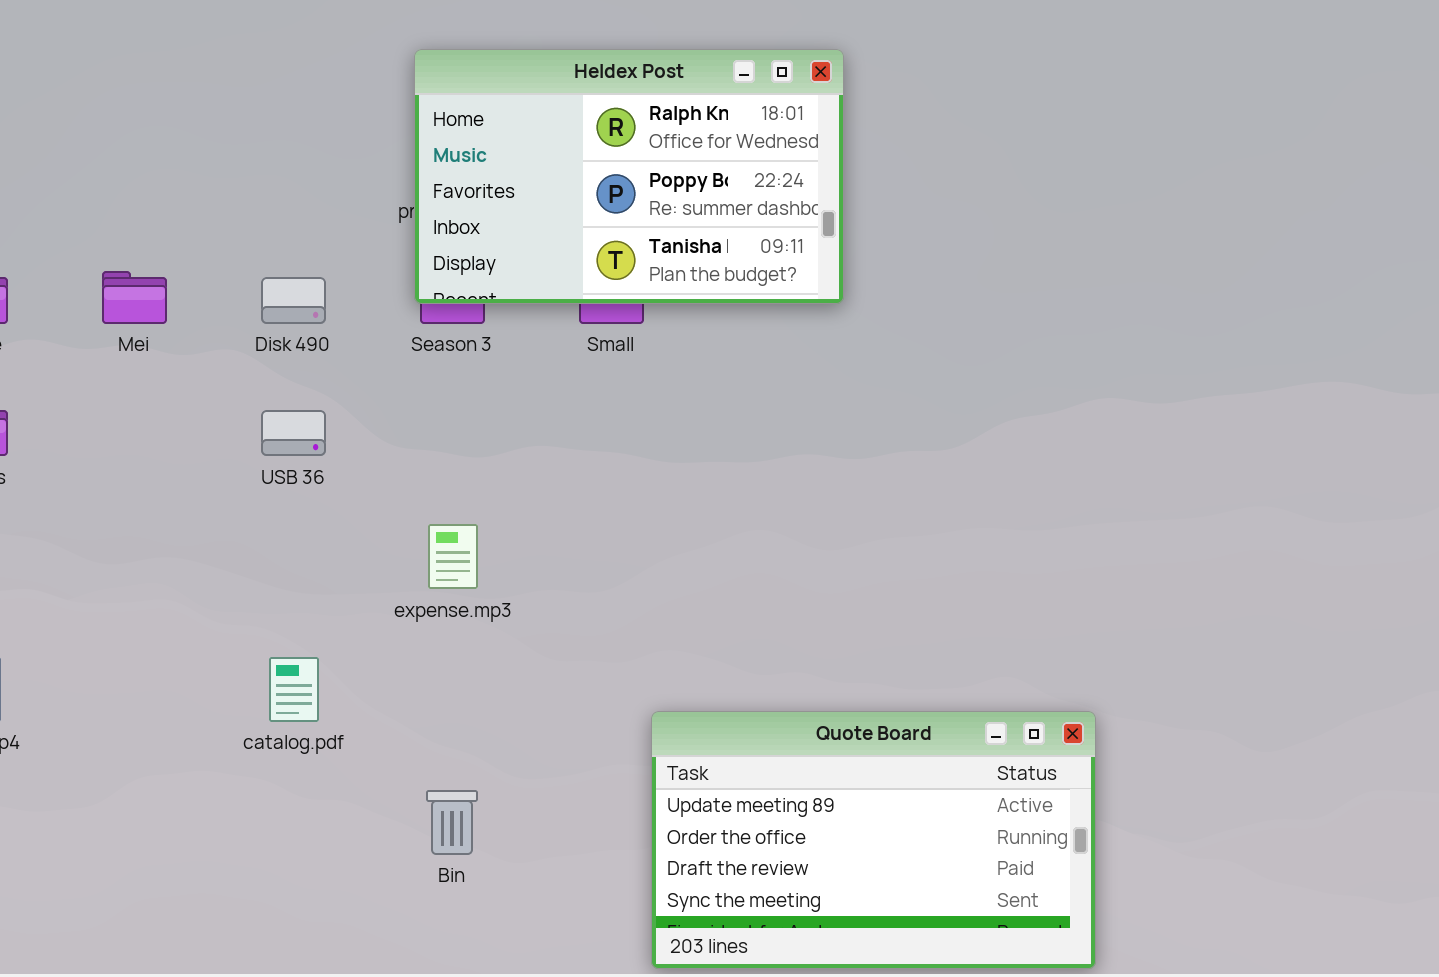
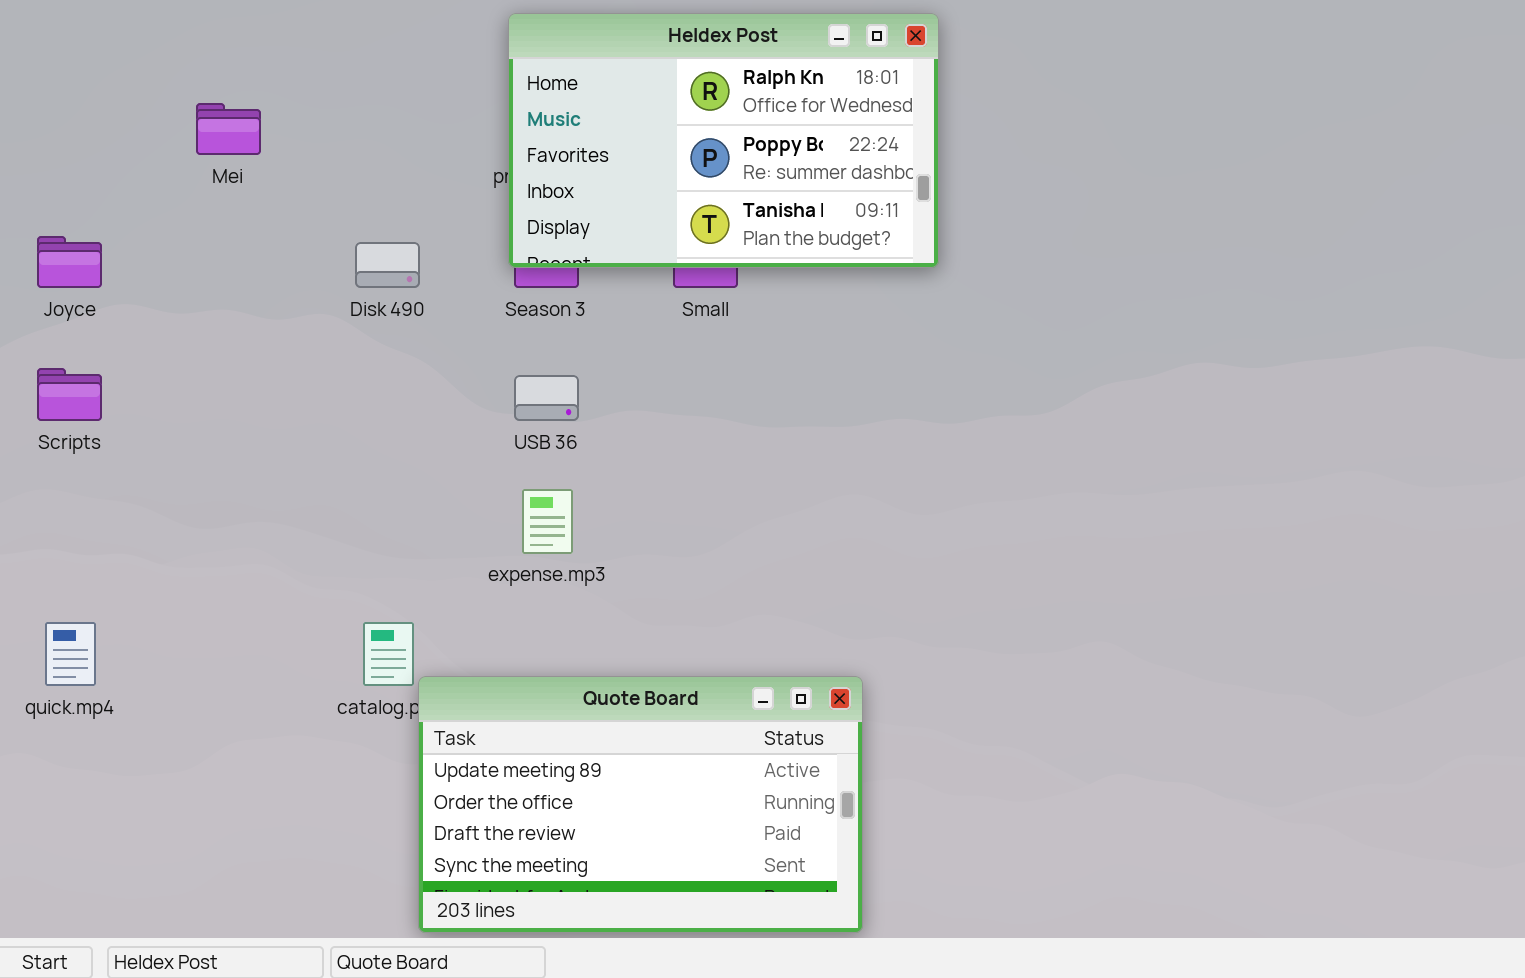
Mei: [102,271,167,324] -> [196,103,261,155], moved
USB 36: [261,410,326,456] -> [514,375,579,421], moved
Quote Board: [651,711,1096,969] -> [418,676,863,933], moved

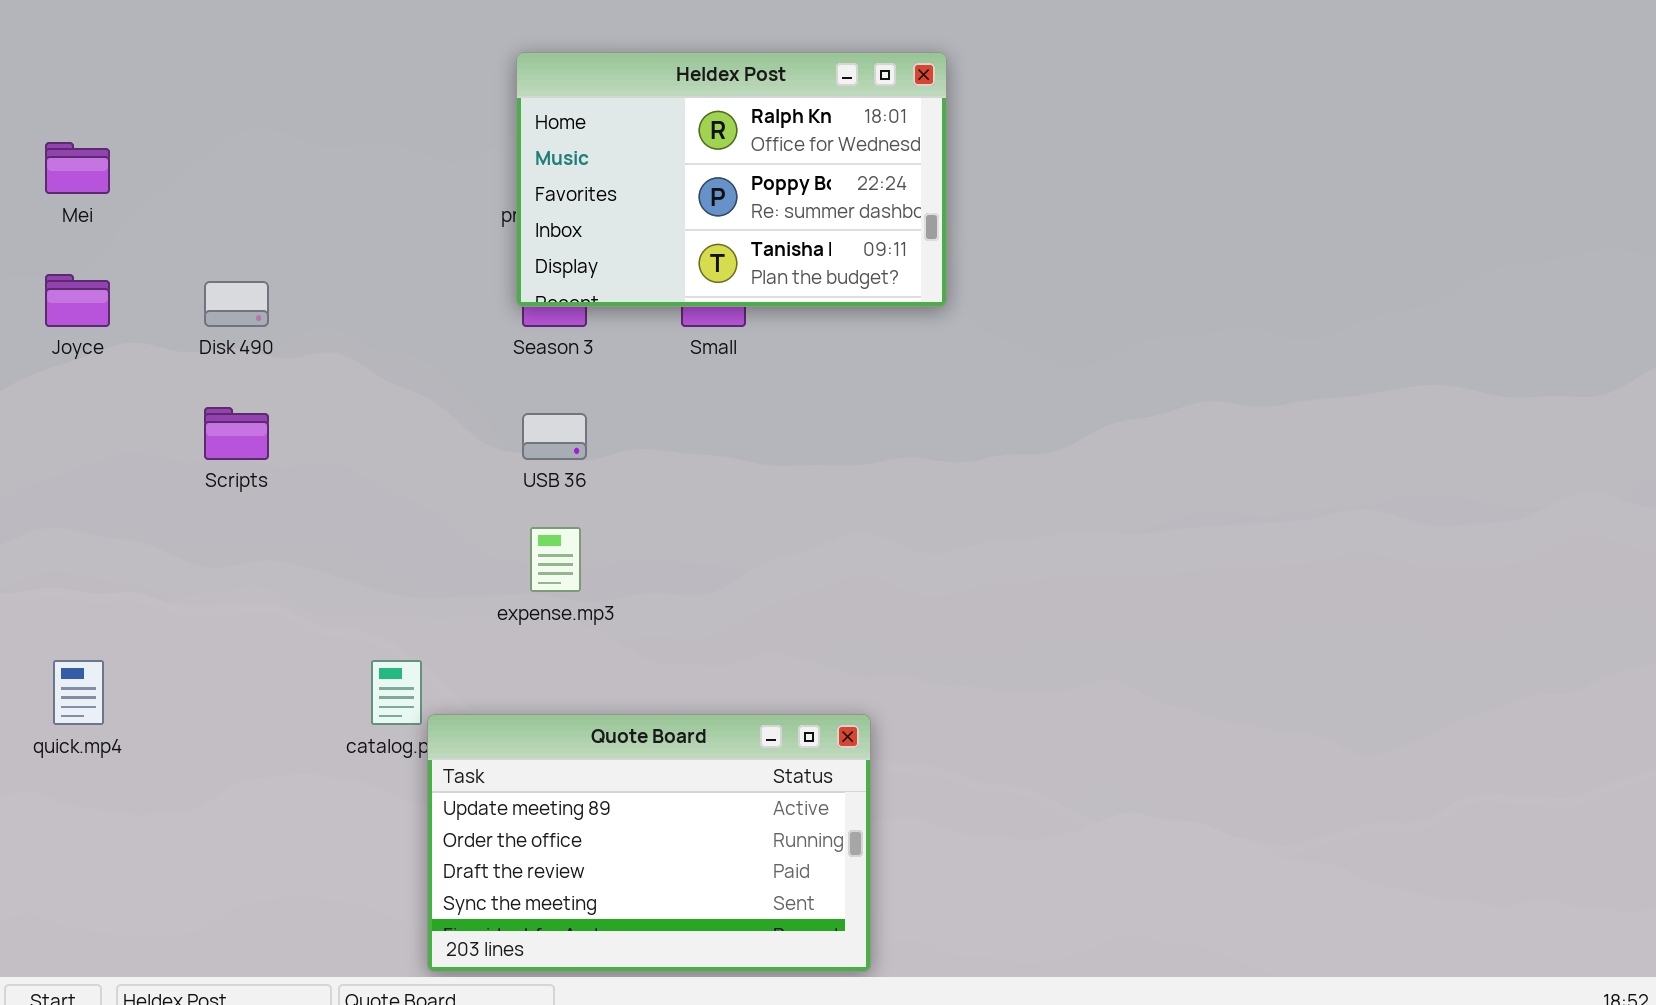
Mei: [196,103,261,155] -> [45,142,110,194], moved
Disk 490: [355,242,420,288] -> [204,281,269,327], moved
Scripts: [37,368,102,421] -> [204,407,269,460], moved

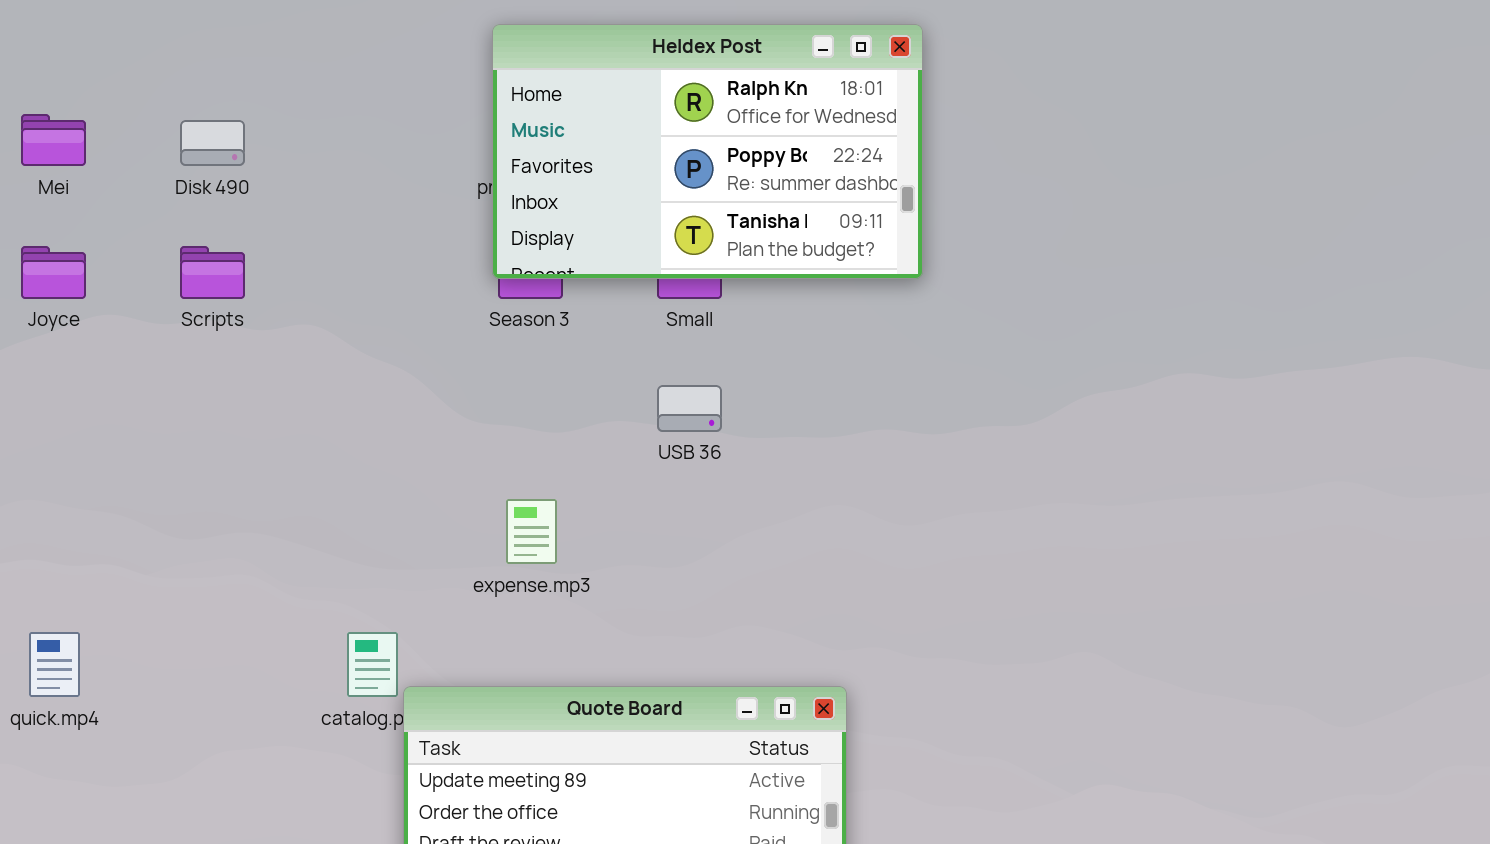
Disk 490: [204,281,269,327] -> [180,120,245,166], moved
Scripts: [204,407,269,460] -> [180,246,245,299], moved
USB 36: [522,413,587,460] -> [657,385,722,432], moved

